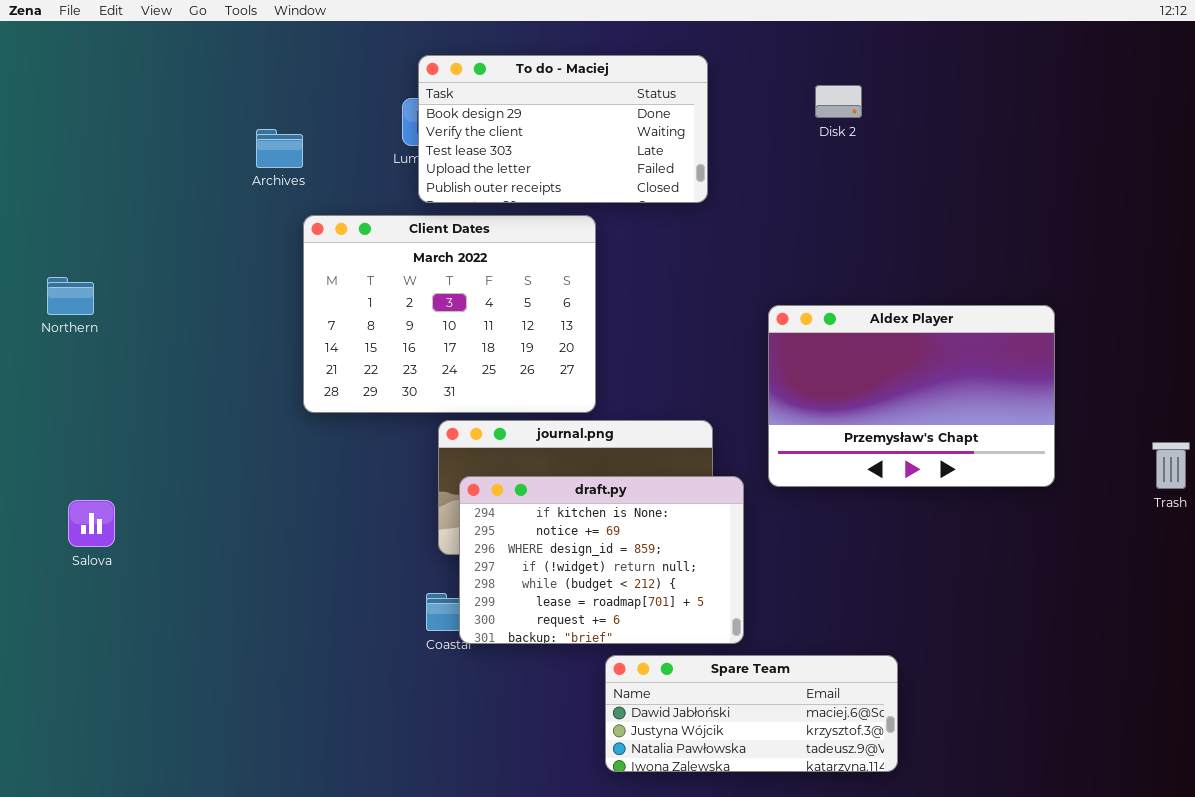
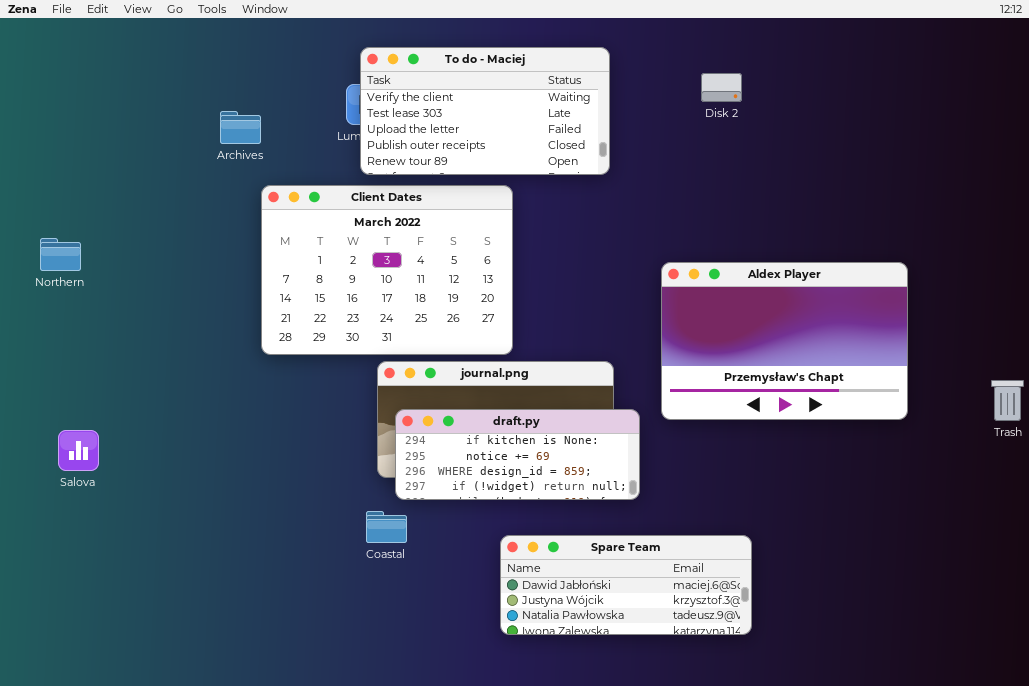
To do - Maciej: [418,55,708,203] -> [360,47,610,175], scrolled down 1 row
draft.py: [459,476,744,644] -> [395,409,640,500], resized
Spare Team: [605,655,898,772] -> [500,535,752,635], moved

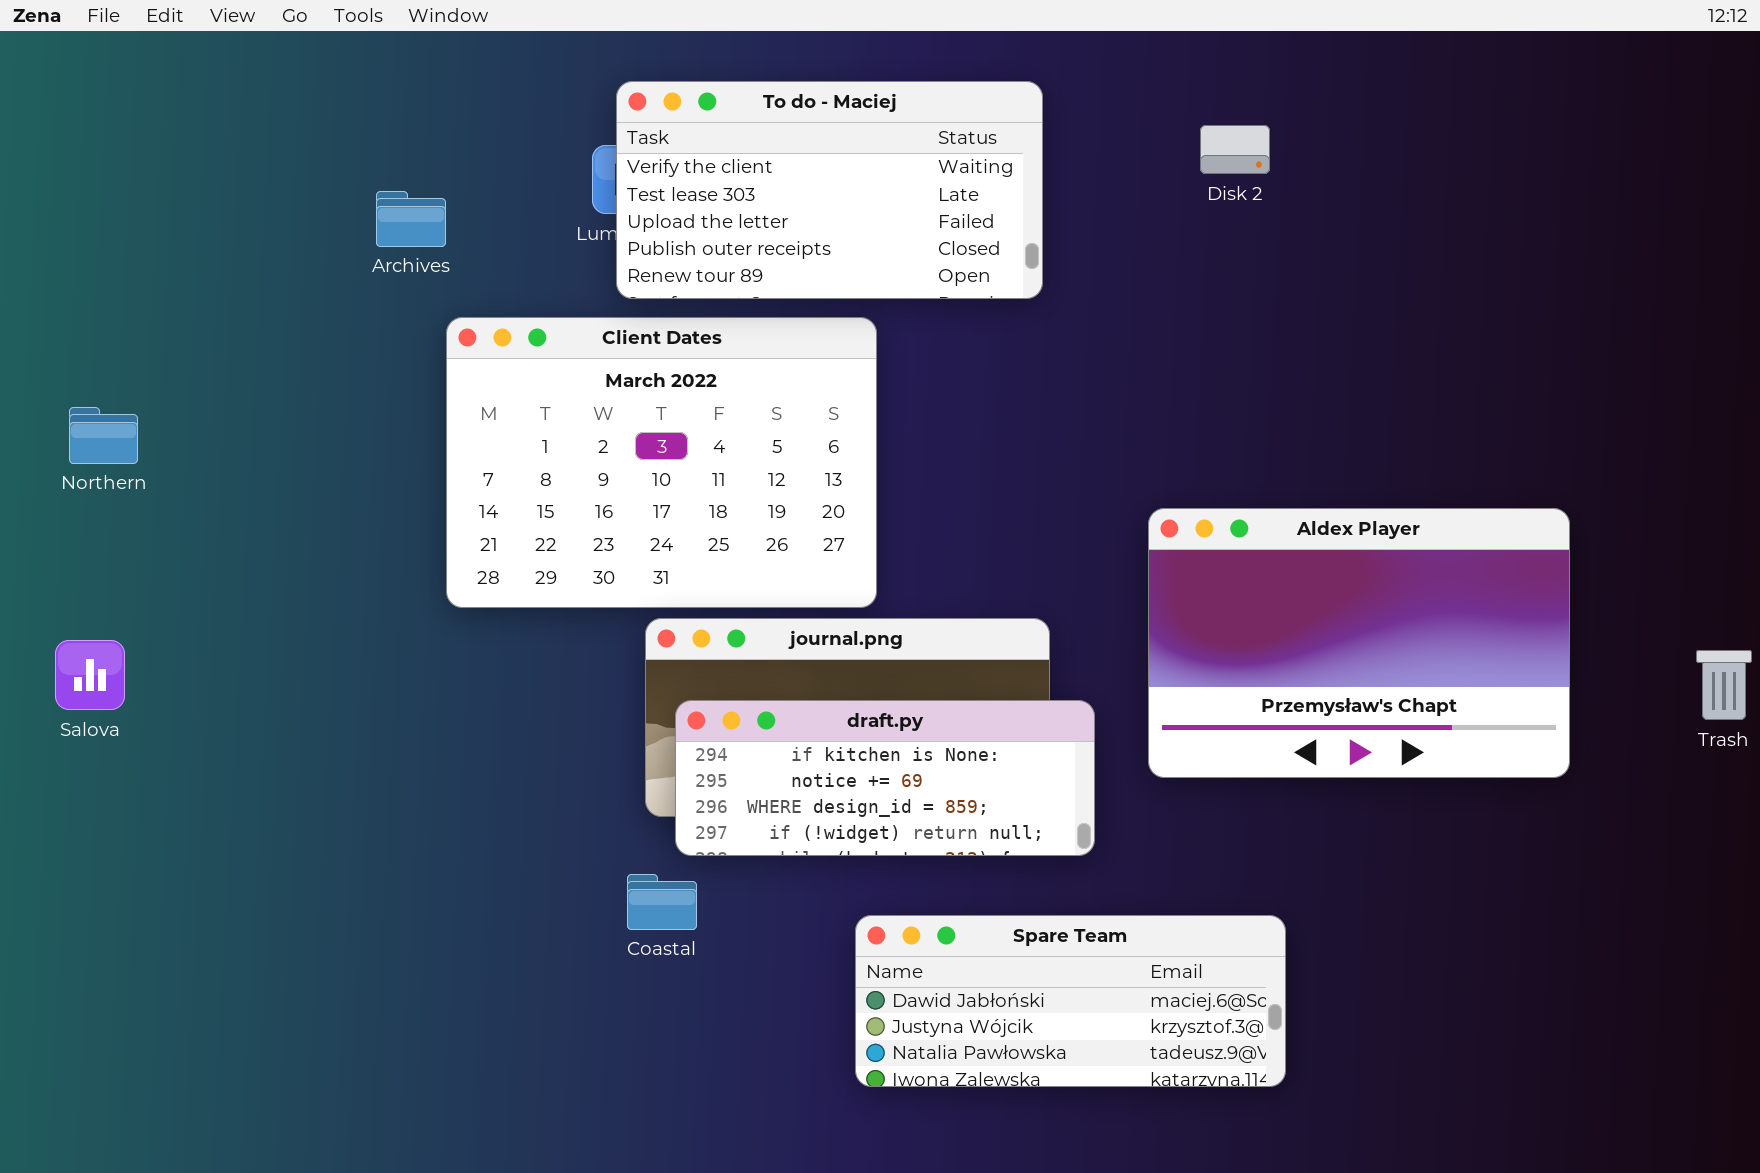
Aldex Player: [661,262,908,420] -> [1148,508,1570,778], moved
Salova: [58,430,99,471] -> [55,640,125,710], moved

